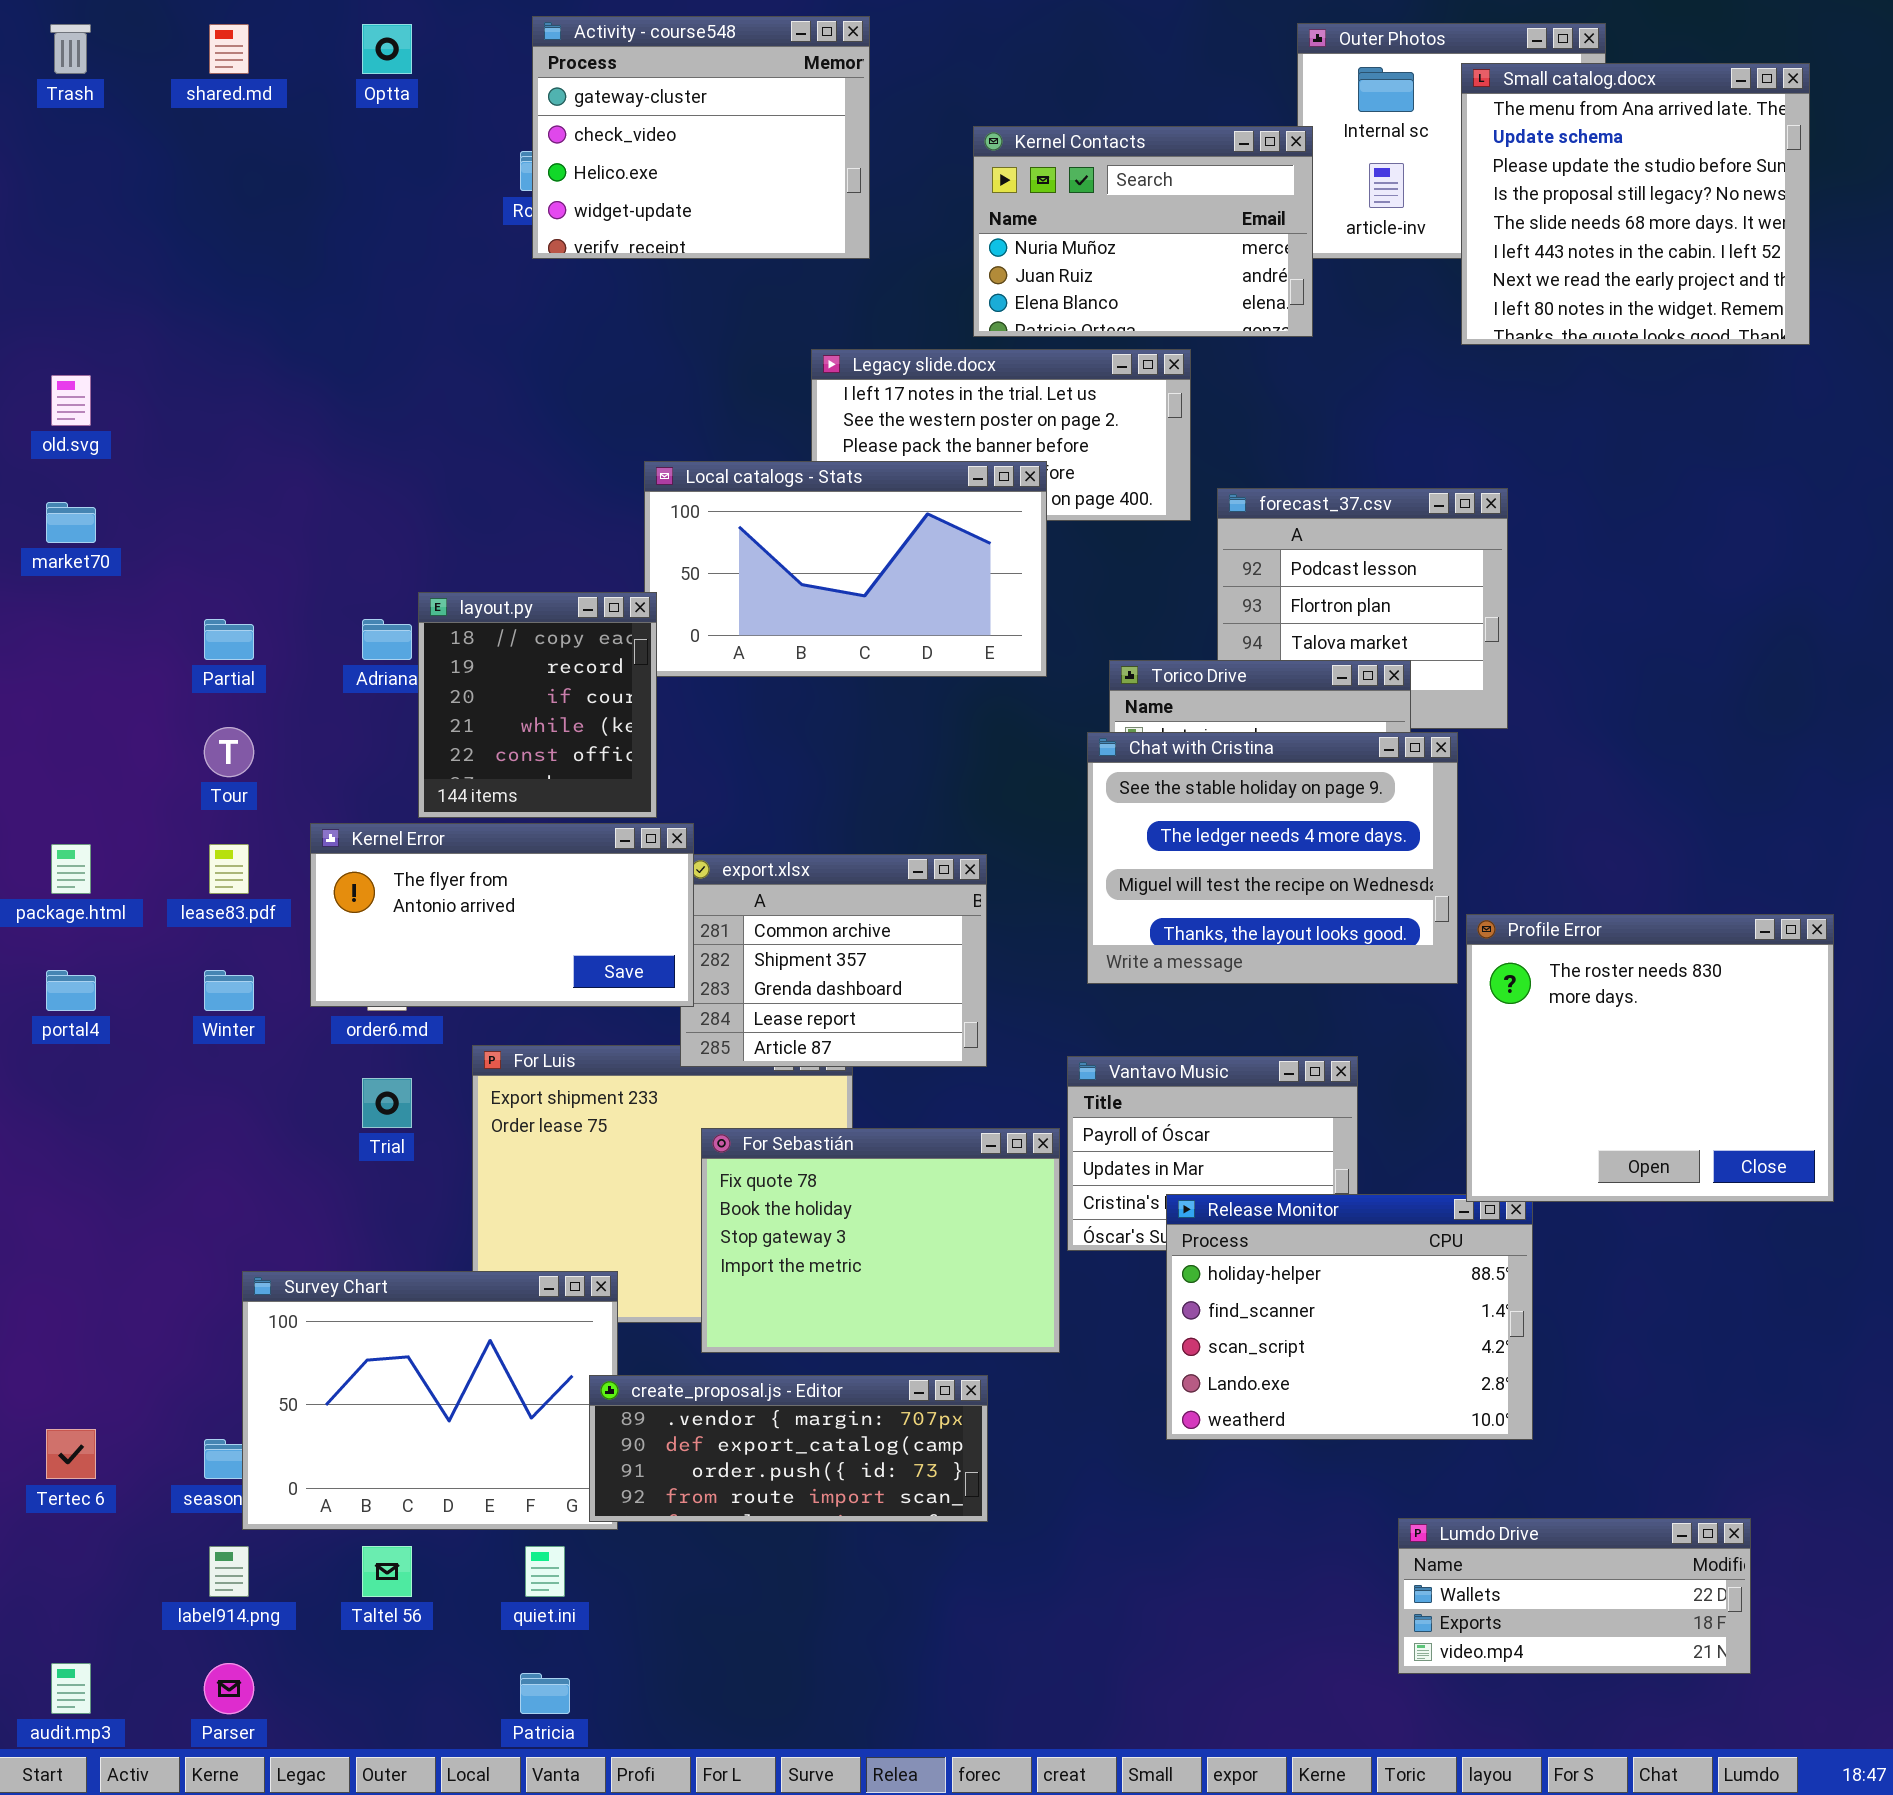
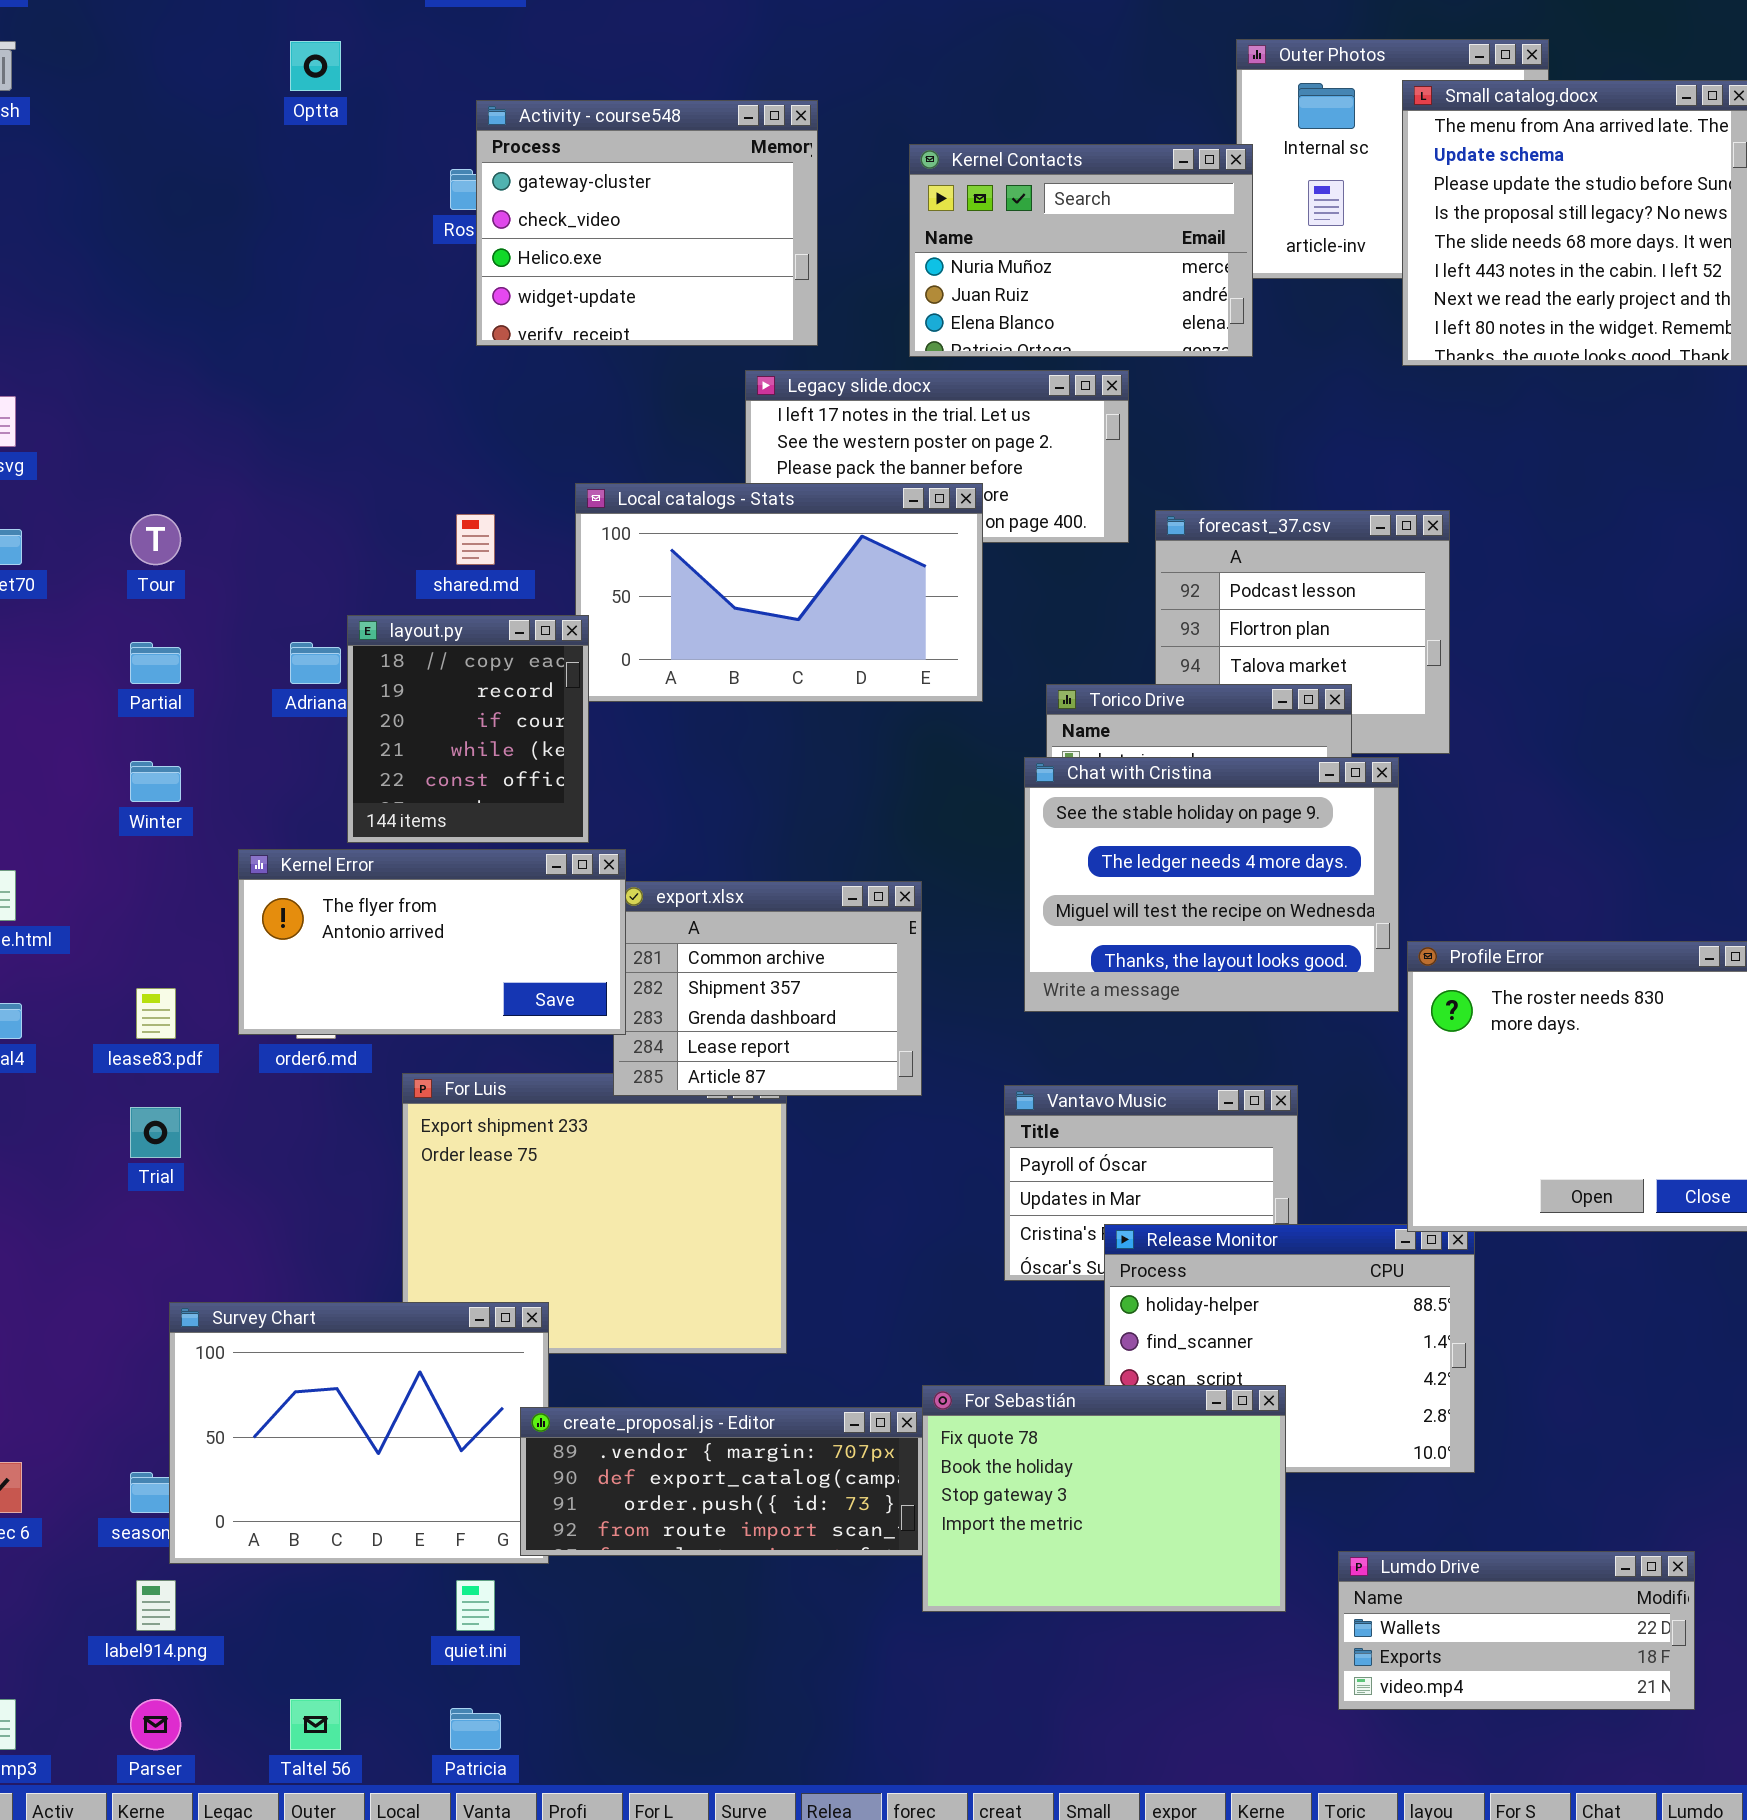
Activity - course548: [532,16,870,259] -> [476,100,818,346], moved
shared.md: [209,24,249,74] -> [456,514,495,565], moved
Tour: [204,727,254,777] -> [130,514,181,565], moved
lease83.pdf: [209,844,249,894] -> [136,988,176,1039], moved
Winter: [204,970,254,1011] -> [130,761,181,802], moved
Trial: [362,1078,412,1128] -> [130,1107,181,1158], moved
For Sebastián: [701,1128,1060,1353] -> [922,1385,1286,1612], moved
Taltel 56: [362,1546,412,1597] -> [290,1699,341,1750], moved

